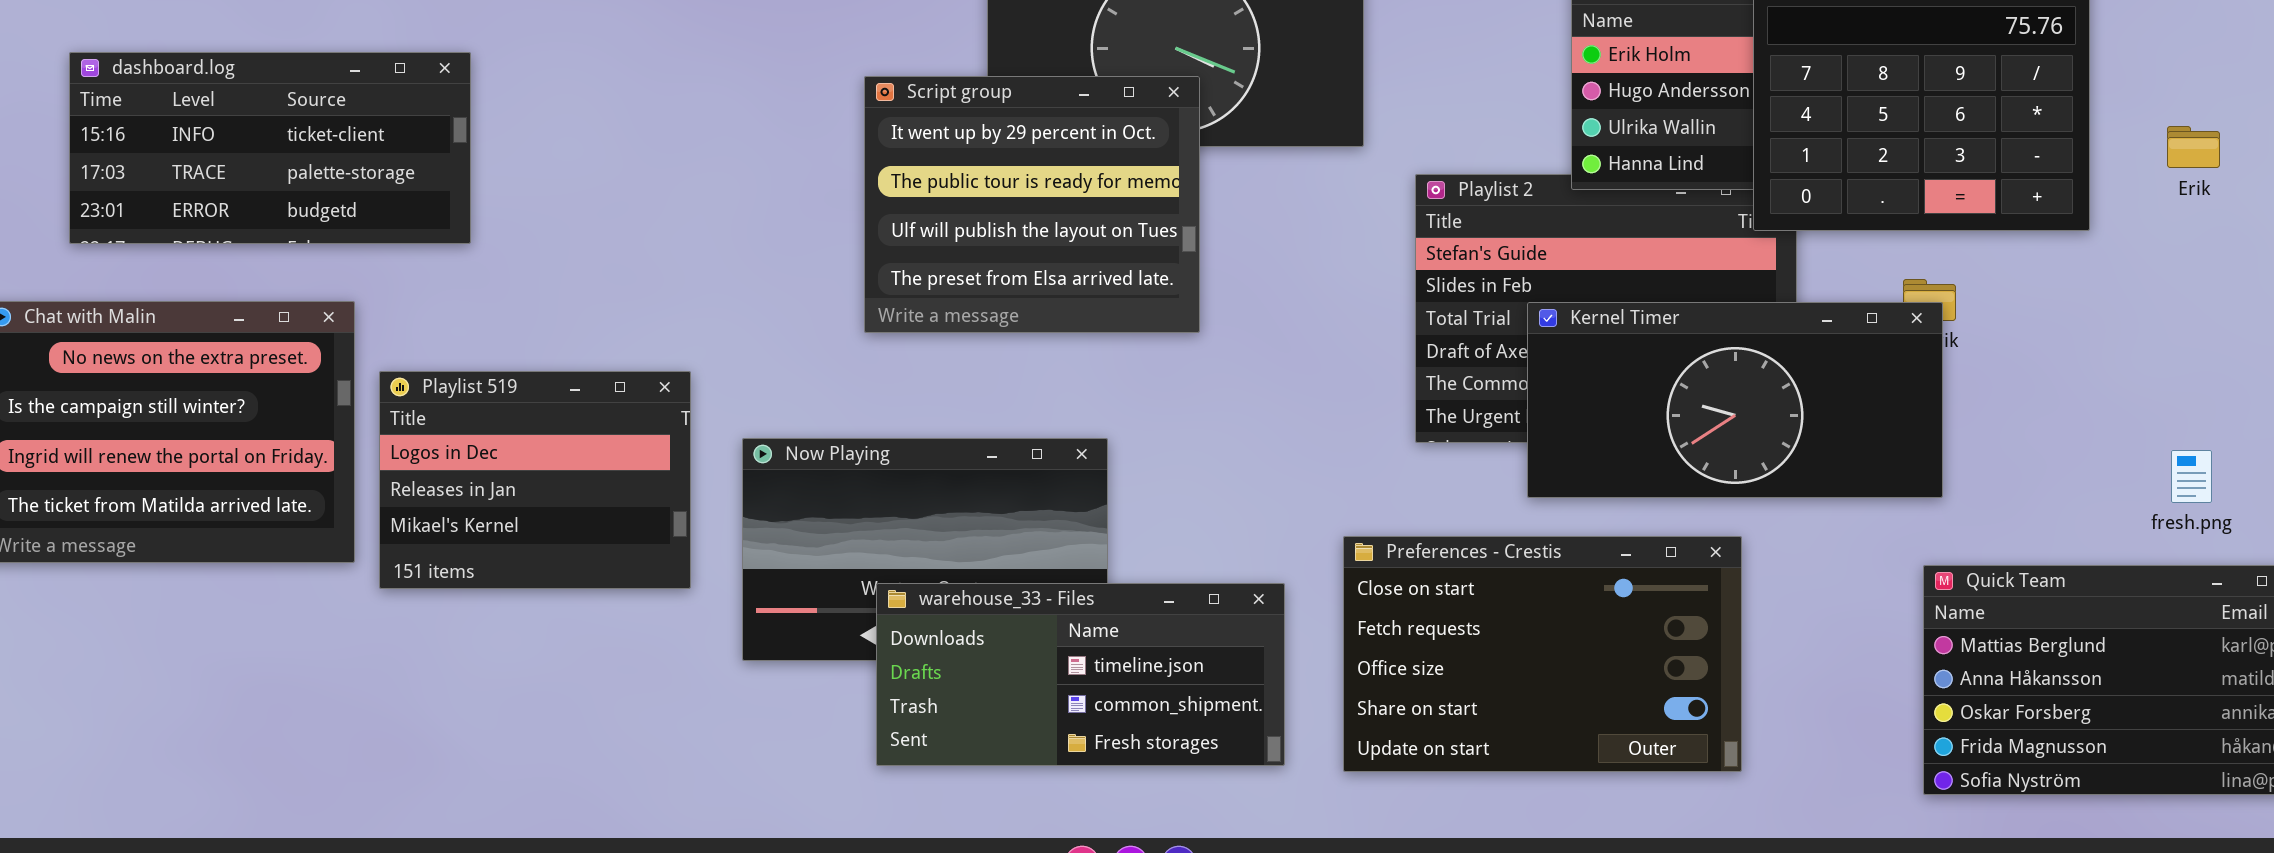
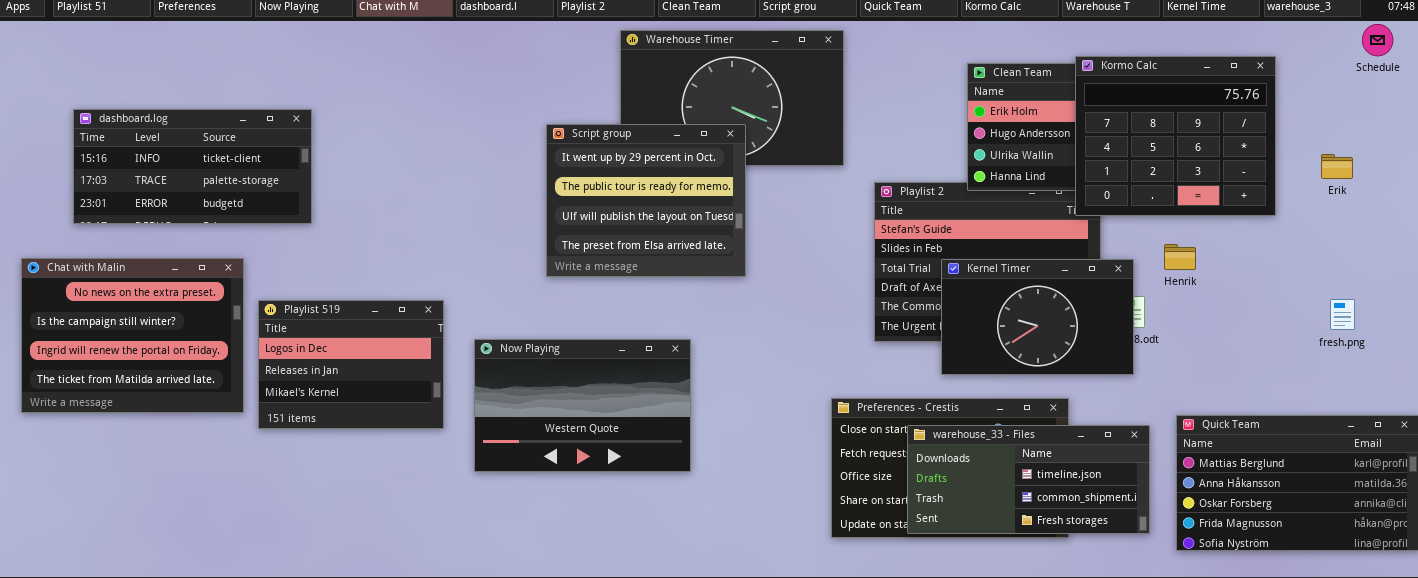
Kernel Timer: [1527,302,1943,498] -> [941,259,1134,375], resized
fresh.png: [2171,450,2212,503] -> [1330,299,1355,330], moved
warehouse_33 - Files: [876,583,1285,766] -> [907,425,1150,534], moved

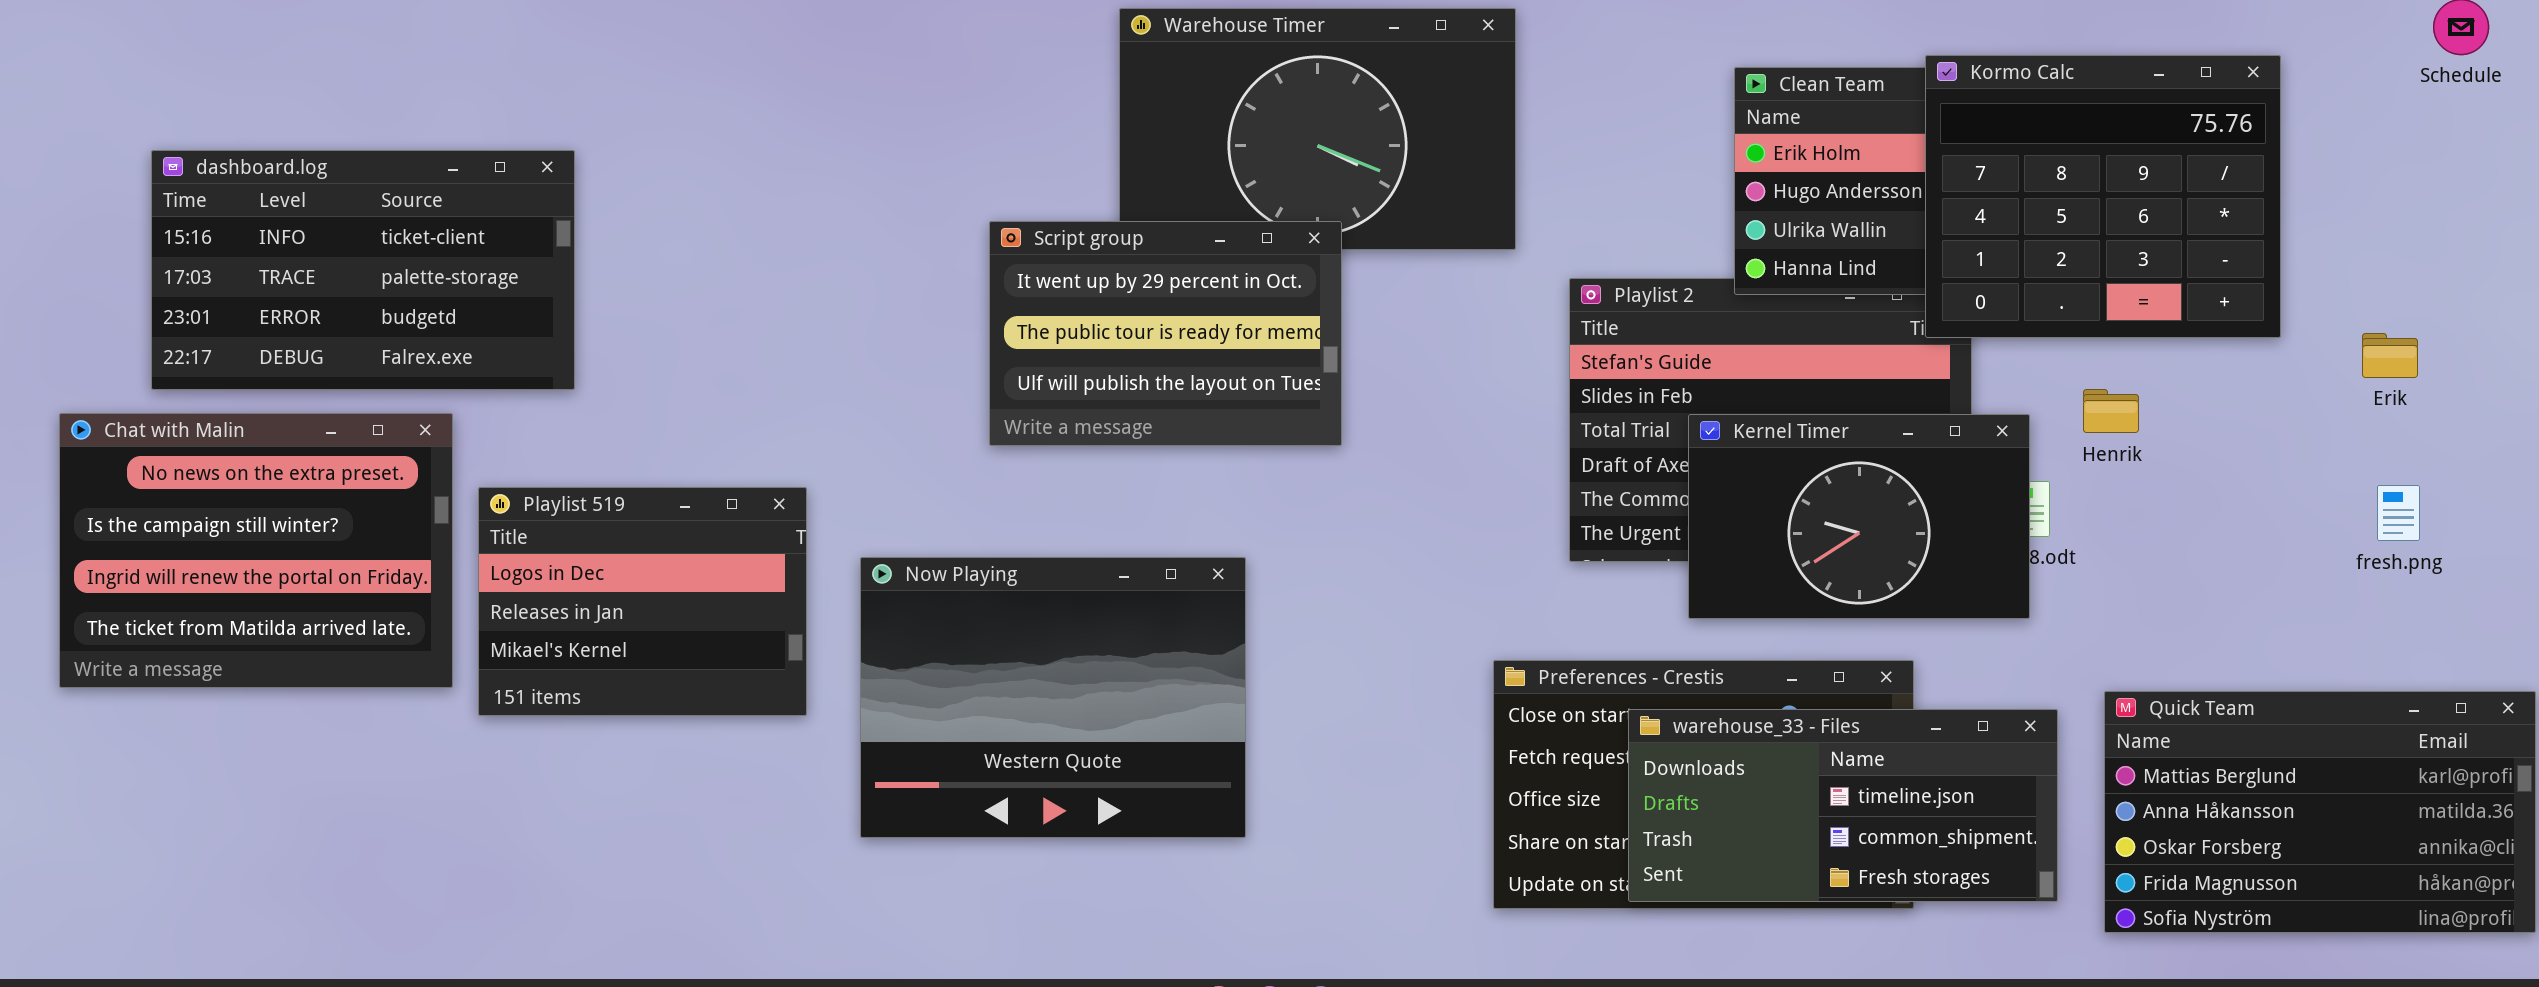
dashboard.log: [73,109,312,224] -> [151,150,575,390], resized
Script group: [546,124,746,277] -> [989,221,1342,446], resized
Erik: [1321,154,1353,179] -> [2362,333,2418,378], moved
Now Playing: [474,339,691,472] -> [860,557,1246,838], resized

